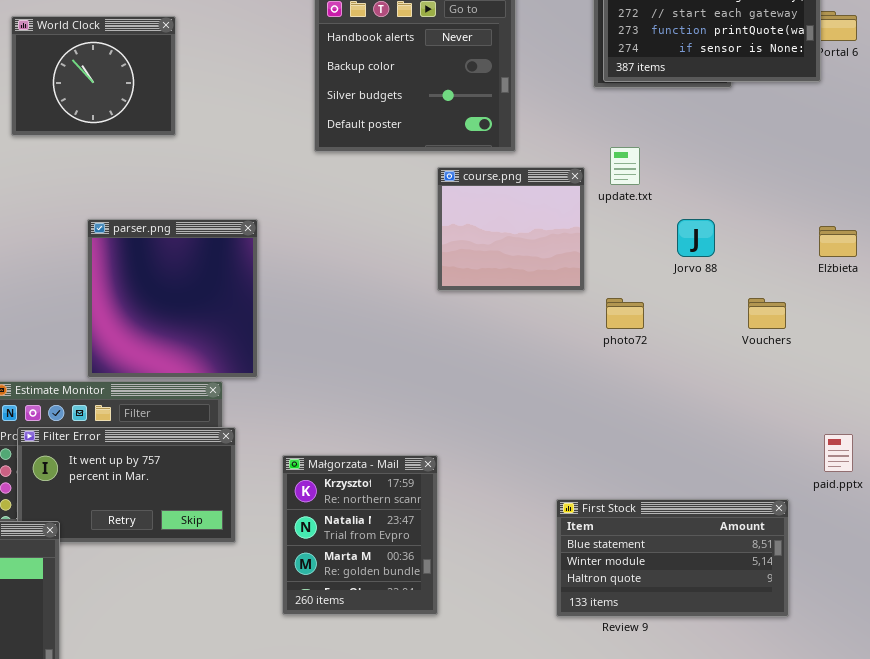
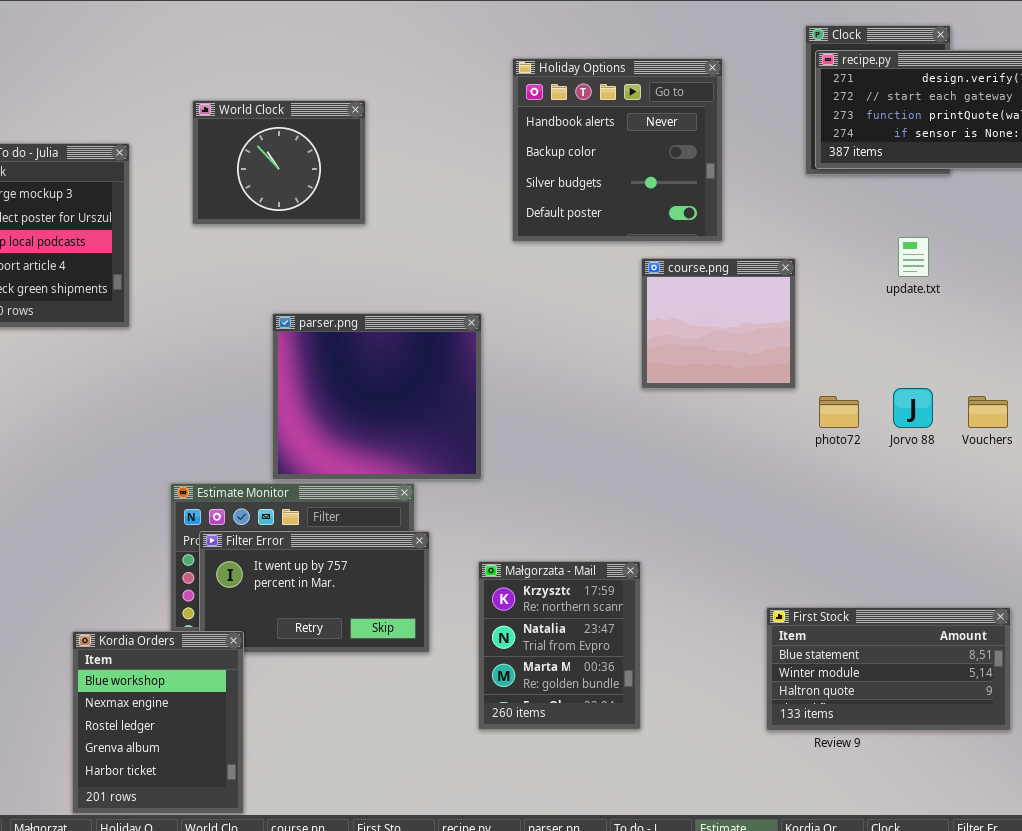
update.txt: [610,147,640,185] -> [898,237,929,277], moved
Jorvo 88: [677,219,715,257] -> [893,388,933,428], moved
parser.png: [87,219,258,378] -> [272,313,482,480], resized

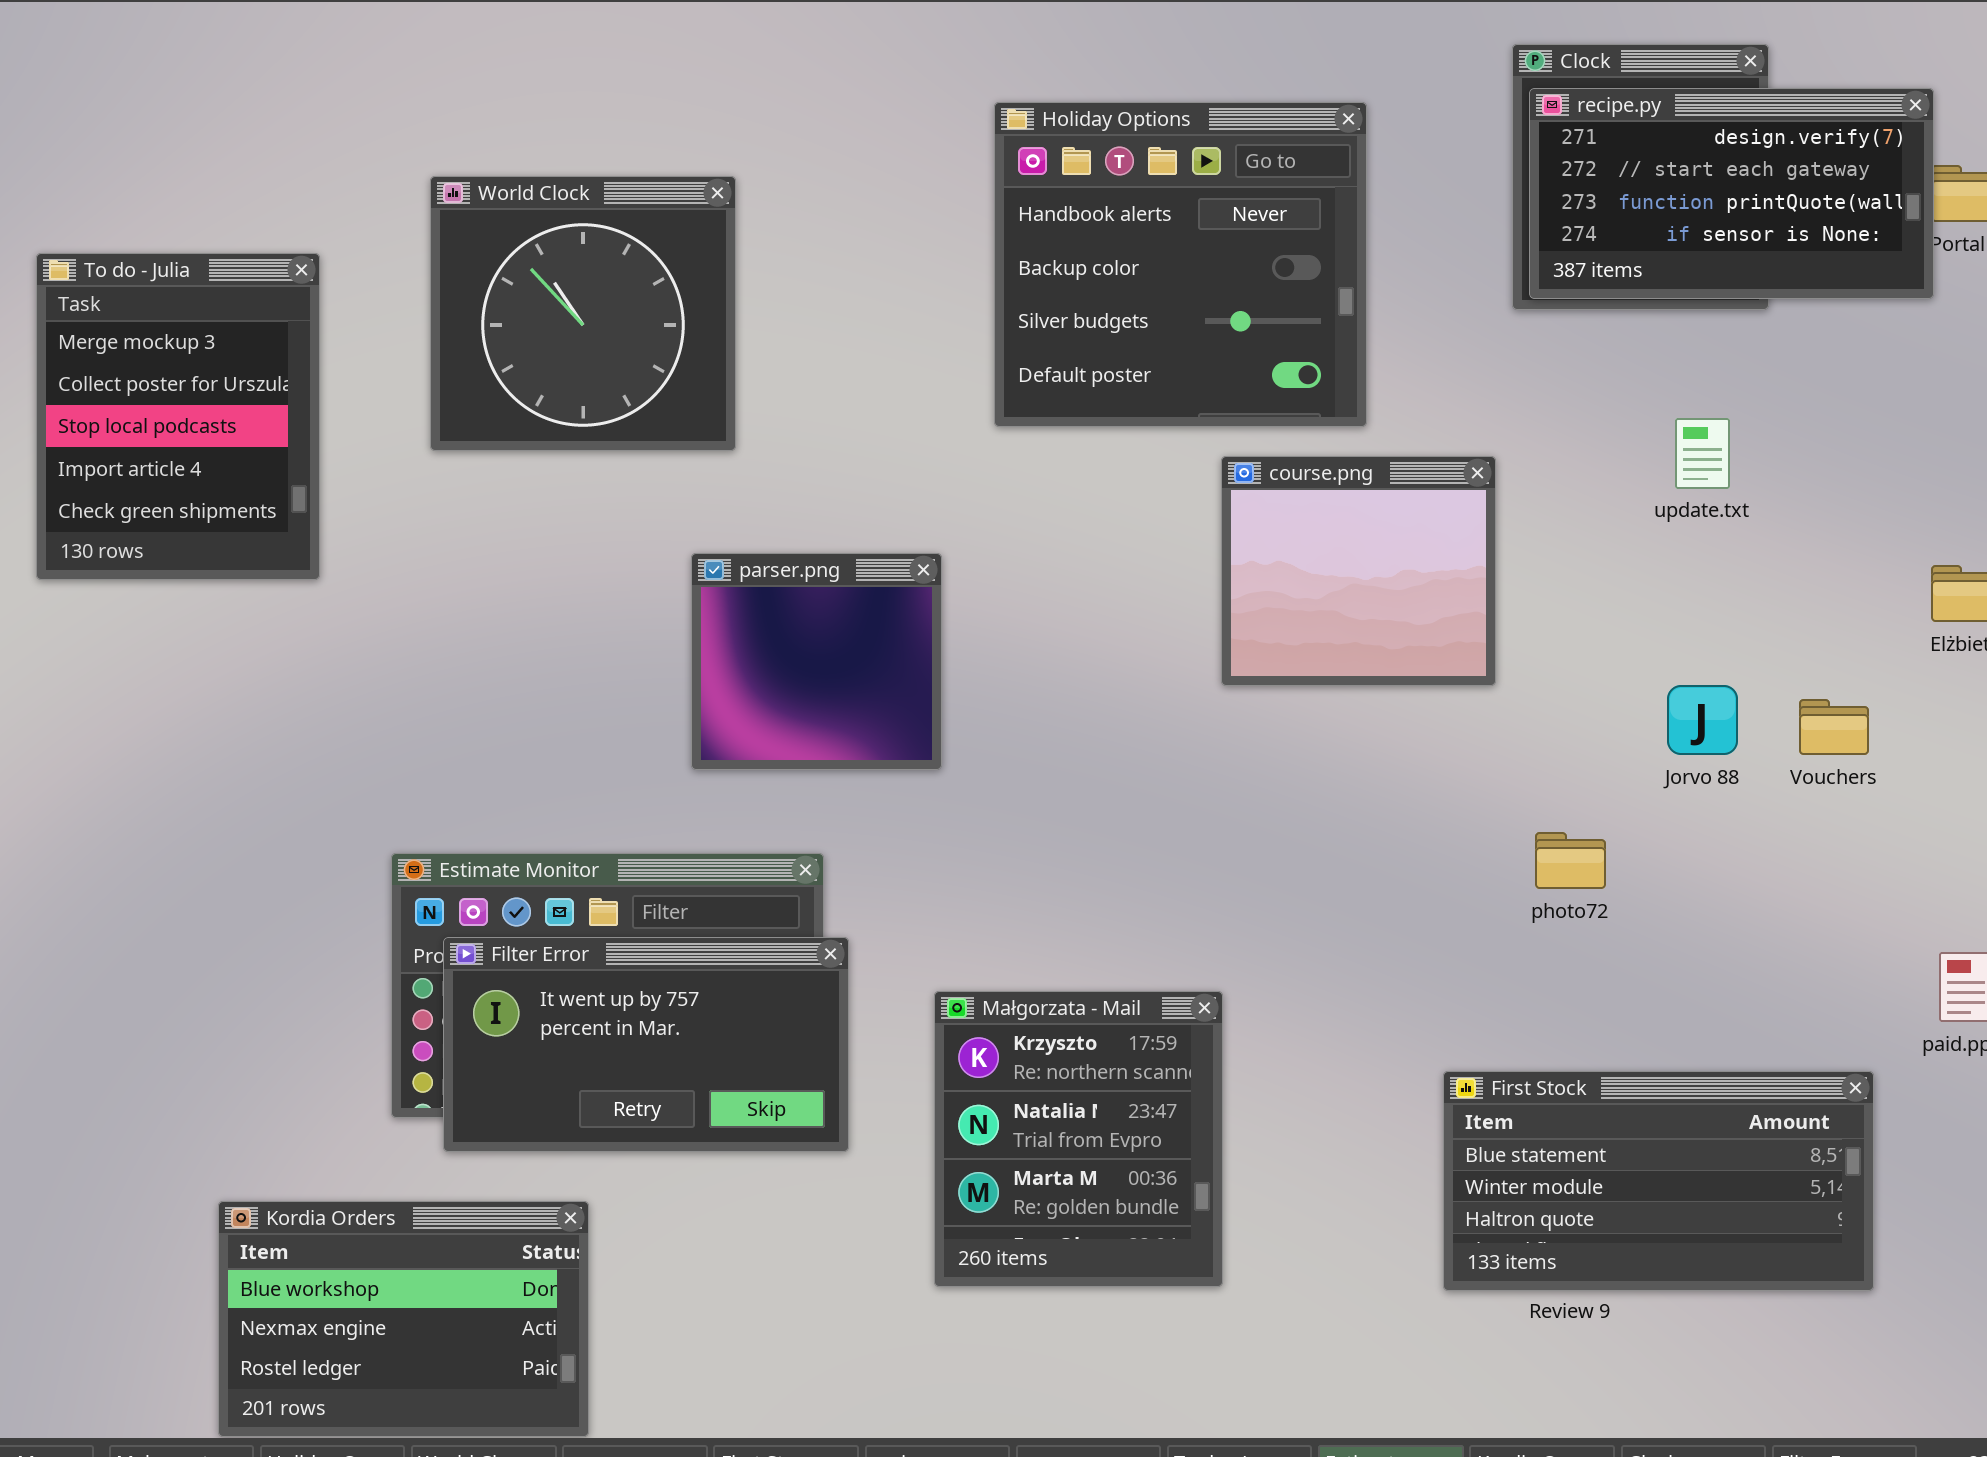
World Clock: [192,100,366,225] -> [430,176,736,451], resized
parser.png: [272,313,482,480] -> [691,553,942,770], resized
photo72: [819,396,859,428] -> [1535,832,1606,889], moved
Kordia Orders: [72,631,244,814] -> [218,1201,589,1437], resized

